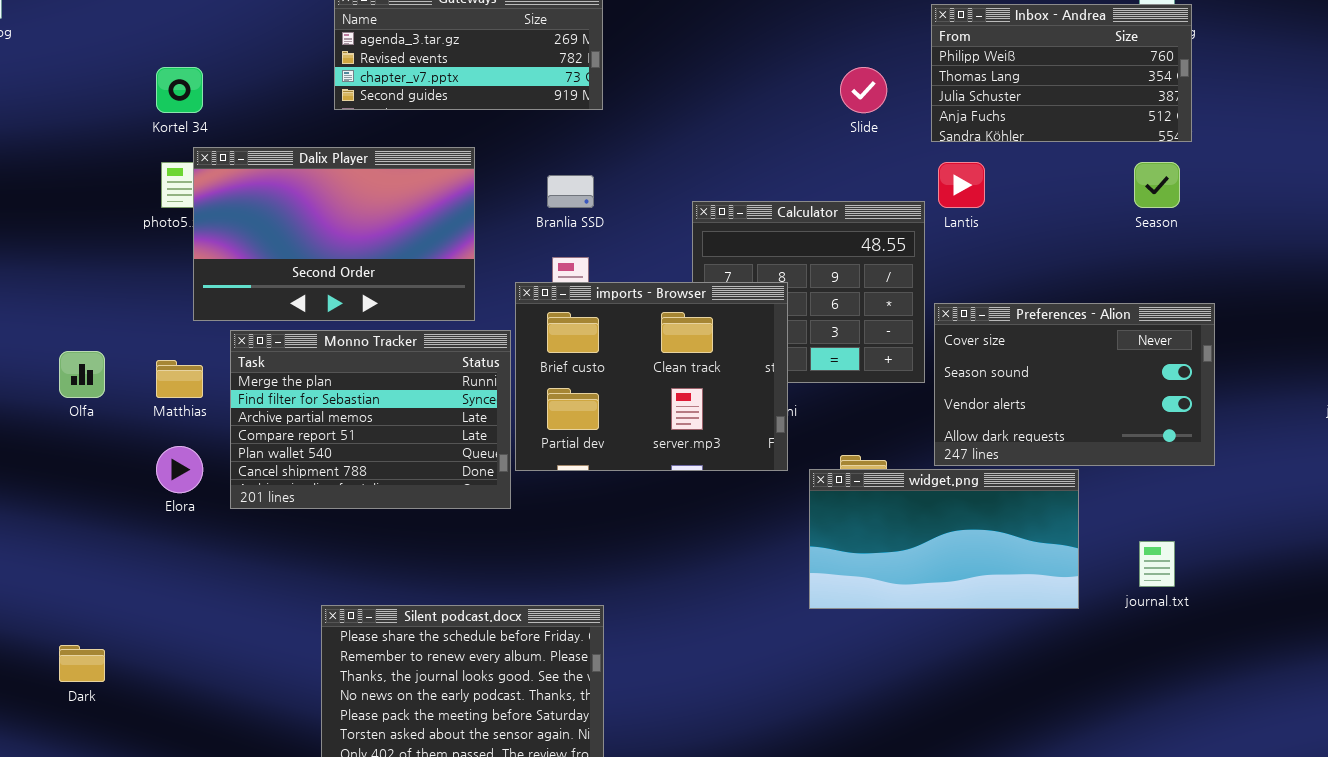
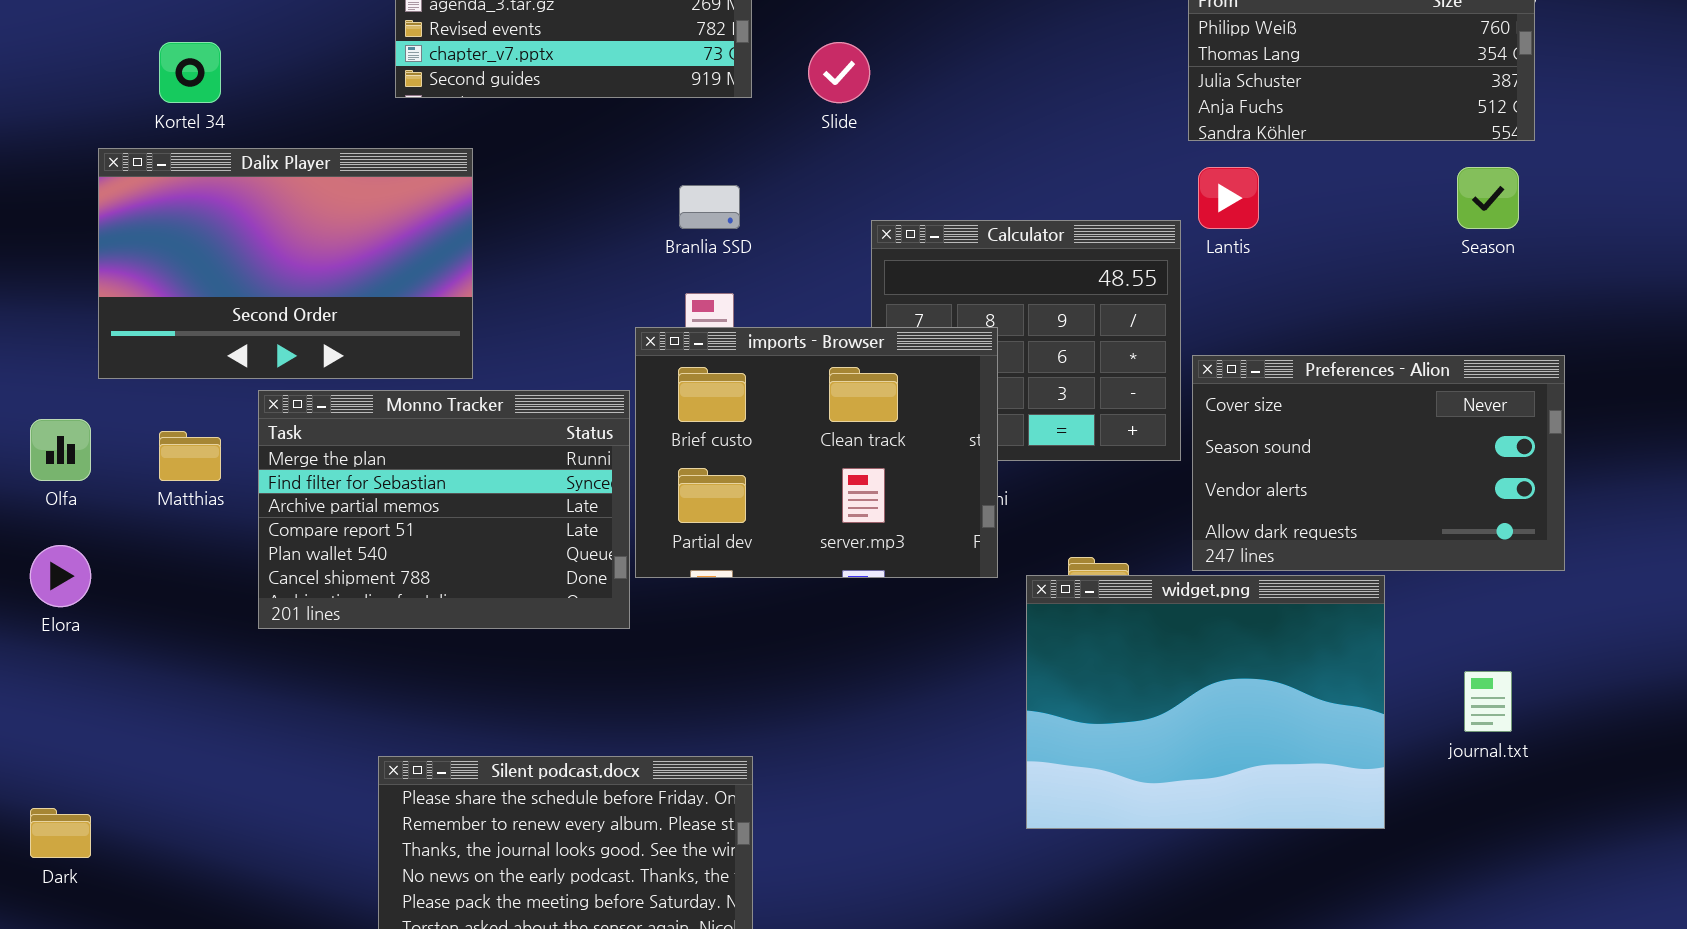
Slide: [840,67,887,113] -> [808,42,870,103], moved
Dalix Player: [193,147,475,321] -> [98,148,473,379], moved
Elora: [156,446,203,493] -> [30,545,91,607], moved
widget.png: [809,469,1079,609] -> [1026,575,1385,829], resized

